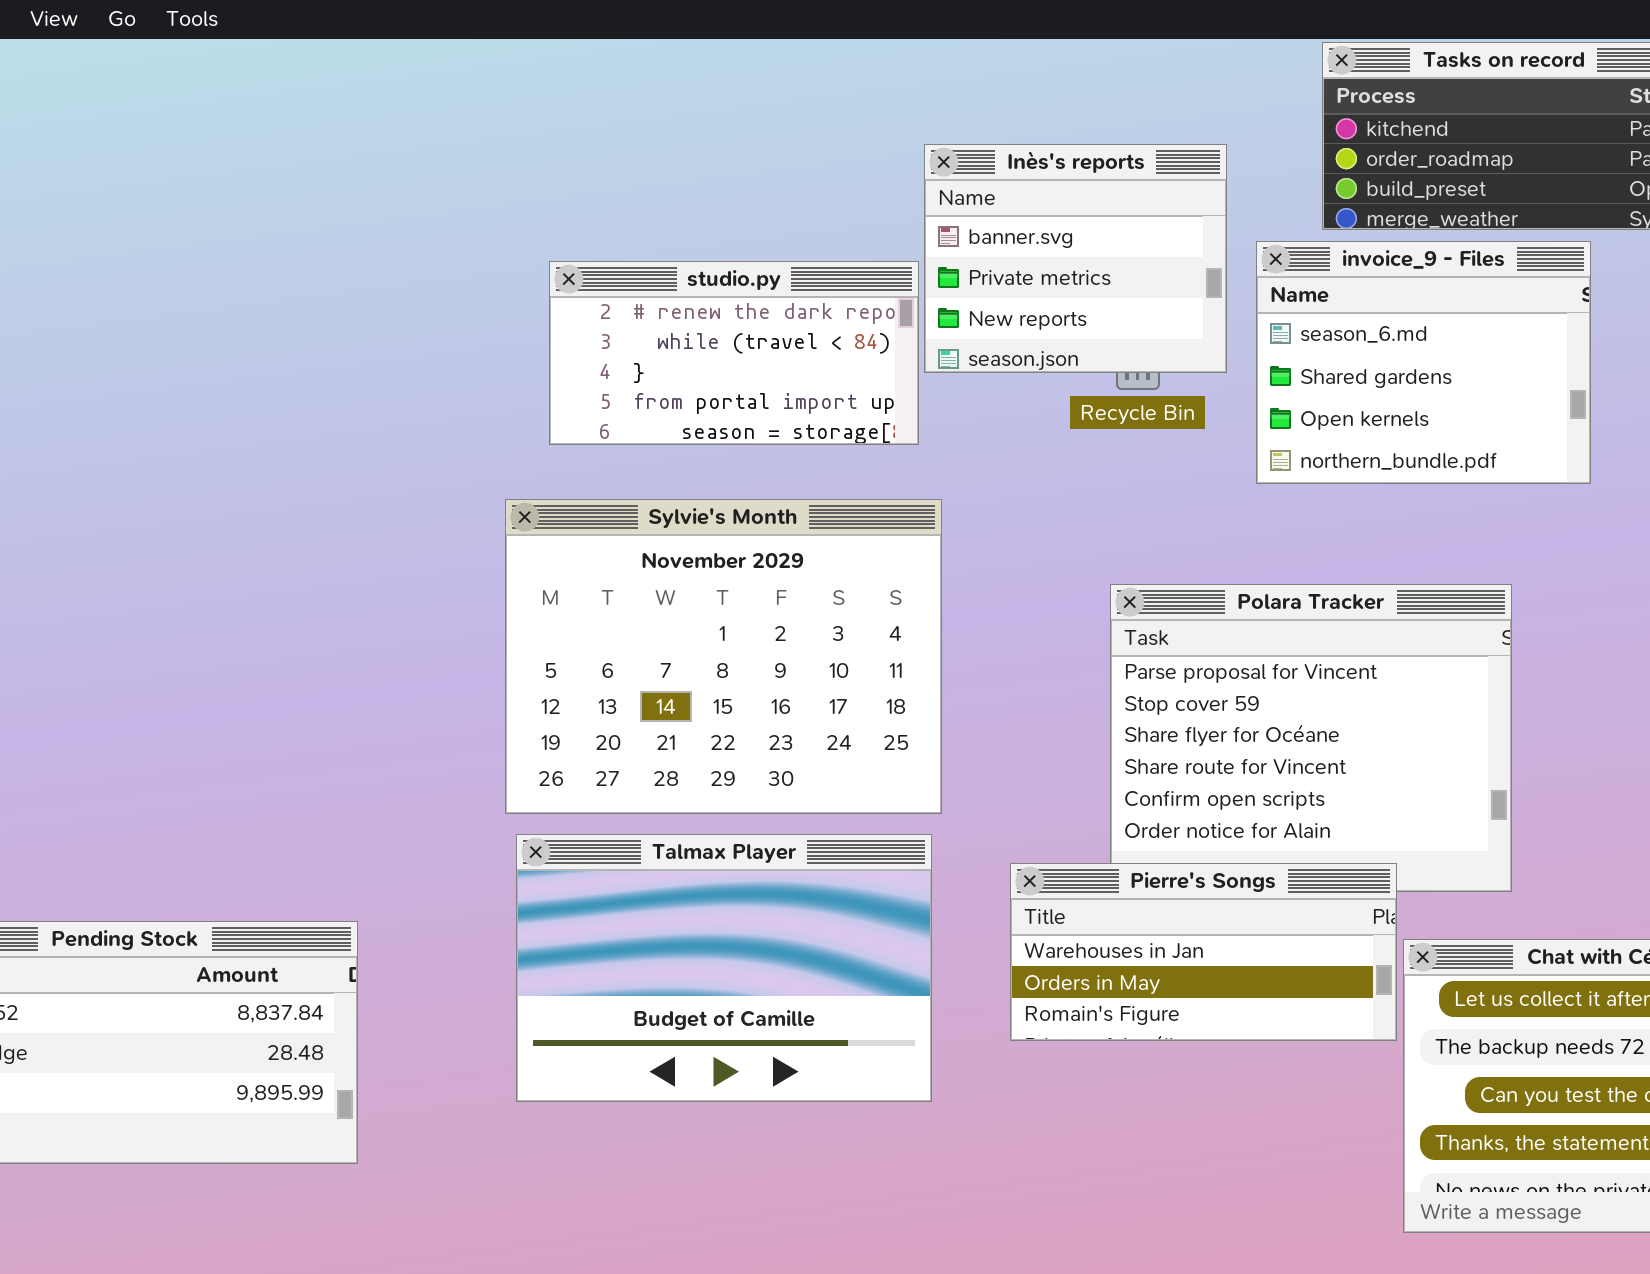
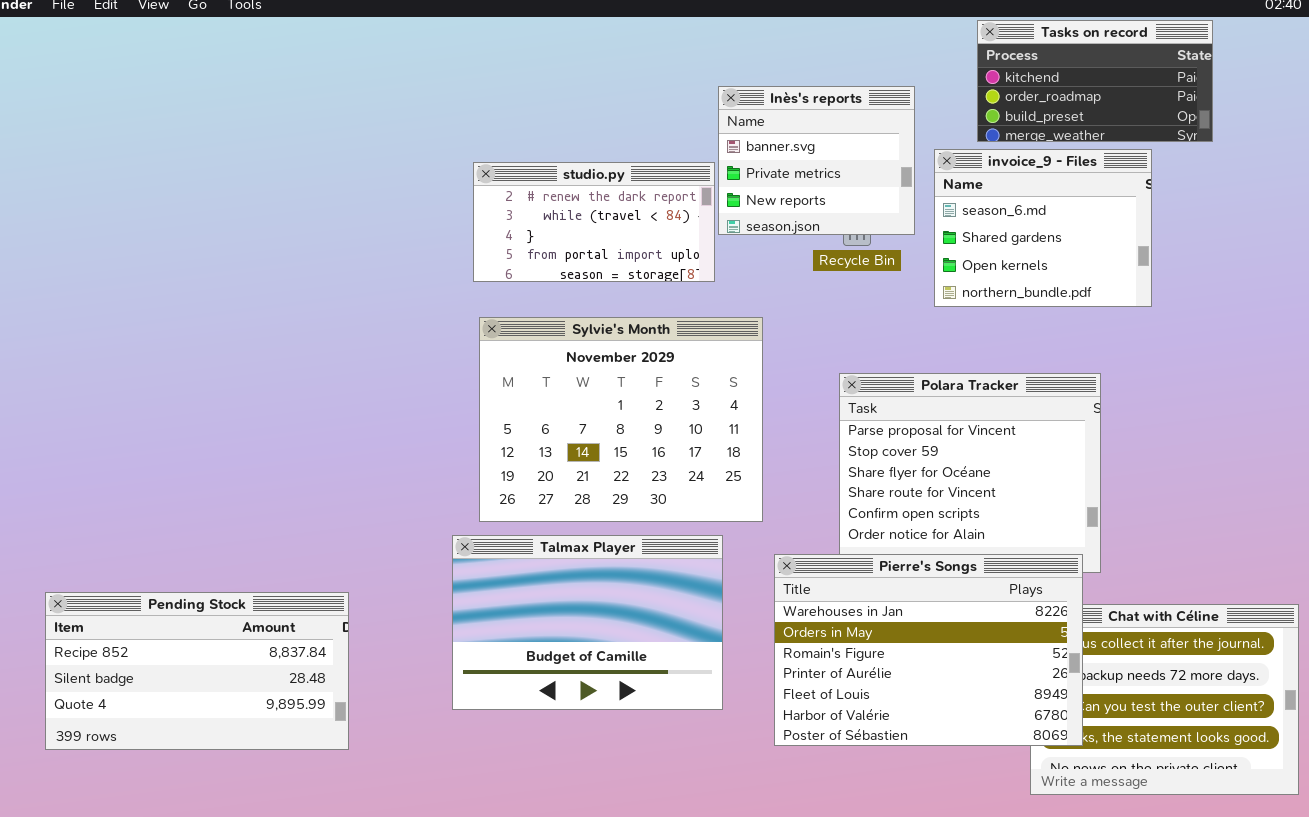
Sylvie's Month: [505,499,942,814] -> [479,317,763,522], moved
Pierre's Songs: [1010,863,1397,1041] -> [774,554,1083,746], resized

